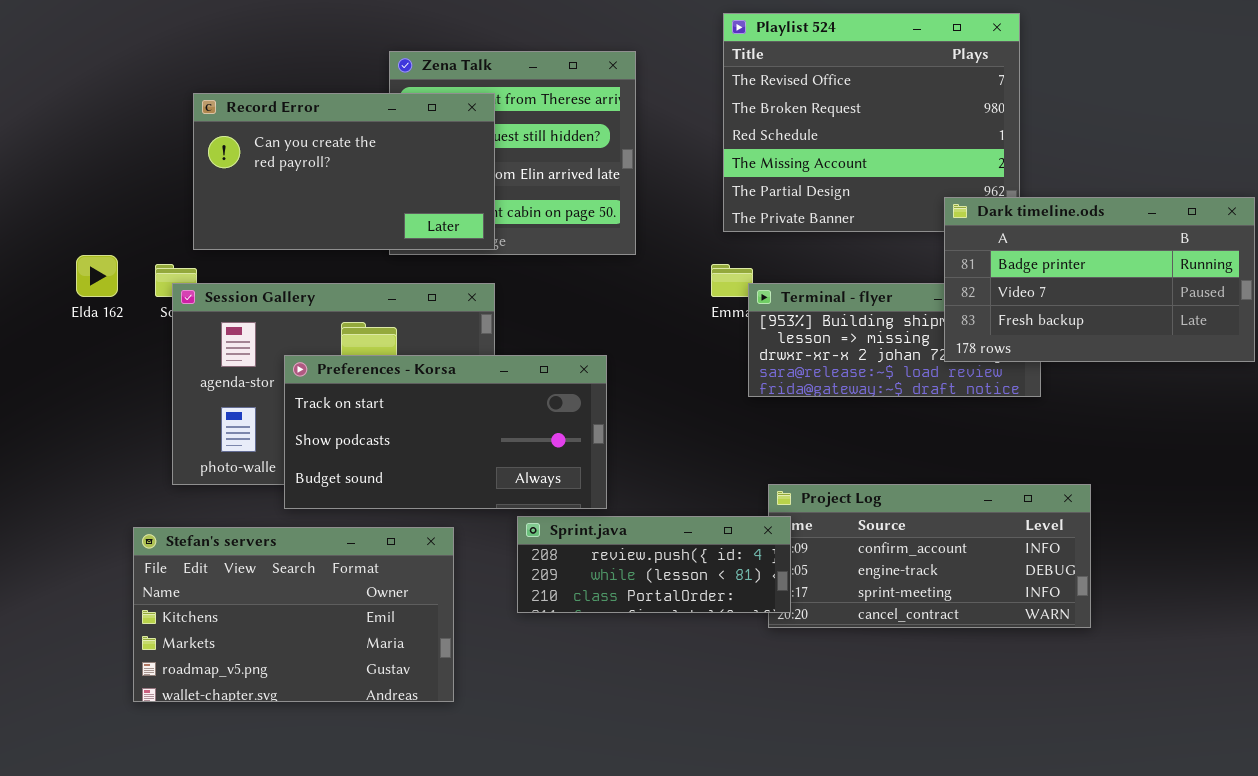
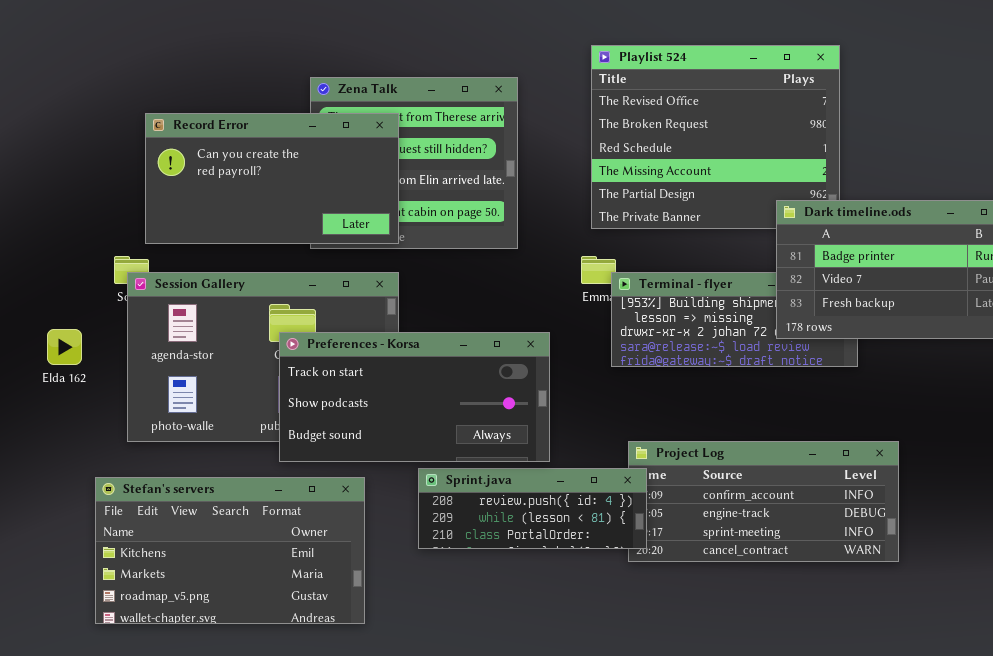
Elda 162: [76,255,118,297] -> [47,329,82,365], moved
Preferences - Korsa: [284,355,607,509] -> [279,332,550,462], moved

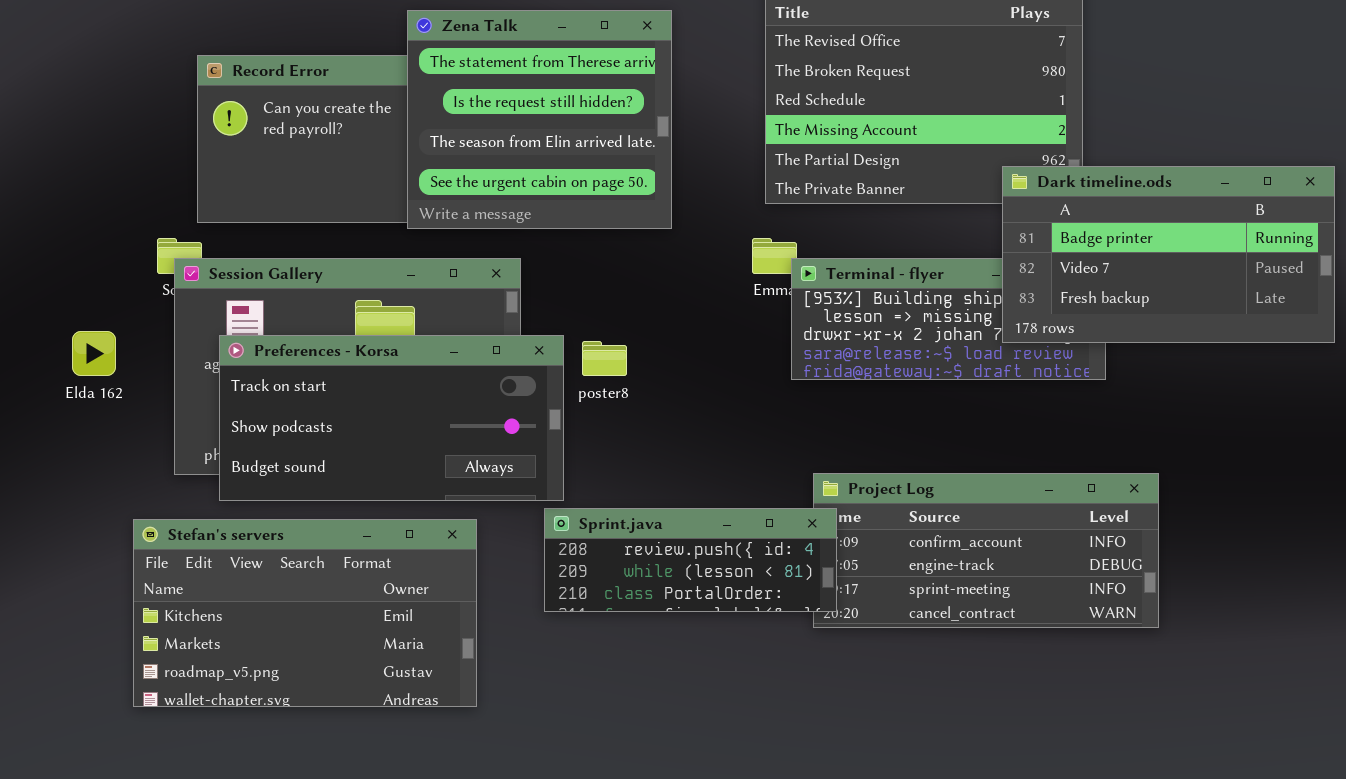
Zena Talk: [310,77,518,249] -> [407,10,672,229], raised
Preferences - Korsa: [279,332,550,462] -> [219,335,564,501], moved

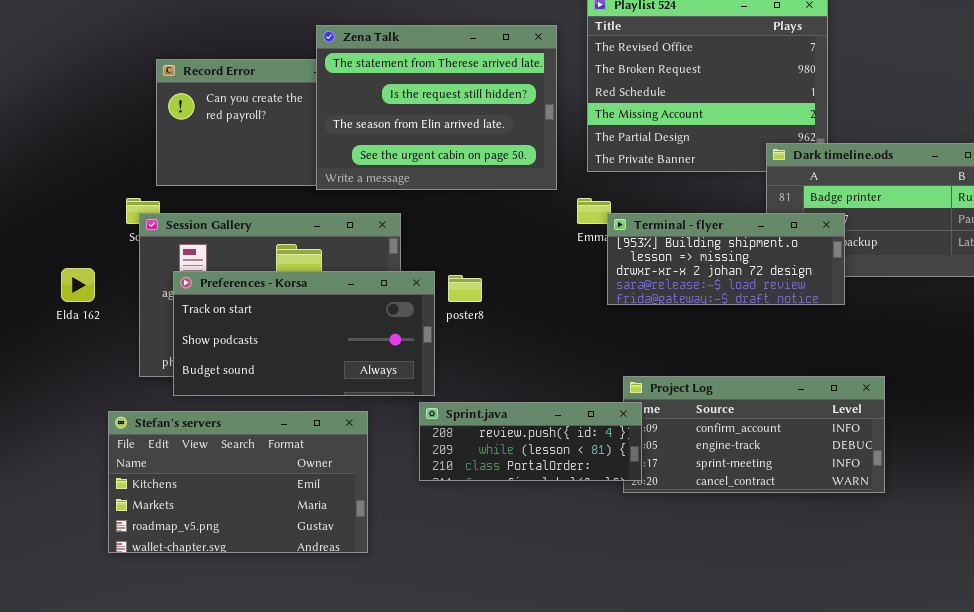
Zena Talk: [407,10,672,229] -> [316,25,557,190], resized
Terminal - flyer: [791,258,1106,380] -> [607,213,845,305], raised

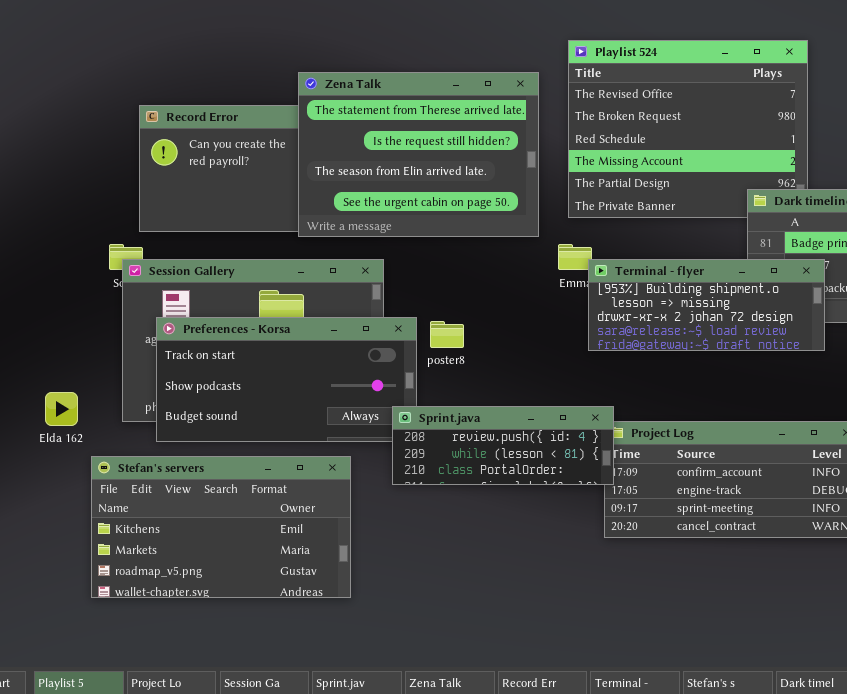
Elda 162: [61,268,95,302] -> [45,392,78,426], moved
Sprint.java: [419,402,642,481] -> [392,406,614,485], moved

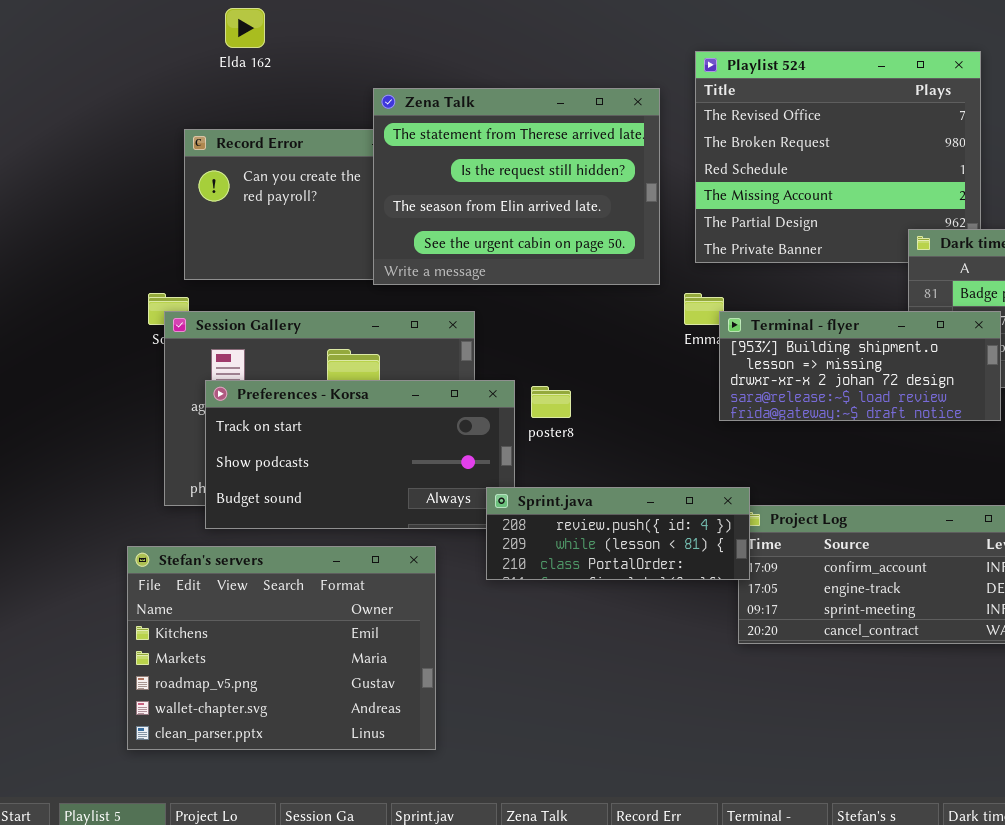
Elda 162: [45,392,78,426] -> [225,8,265,48], moved
Stefan's servers: [91,456,351,598] -> [127,546,436,750], resized

